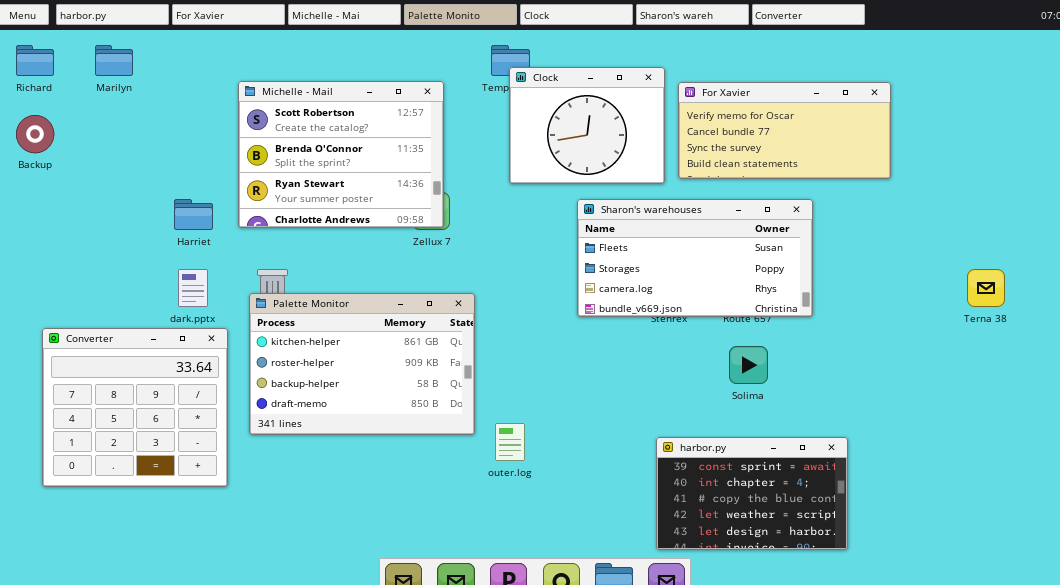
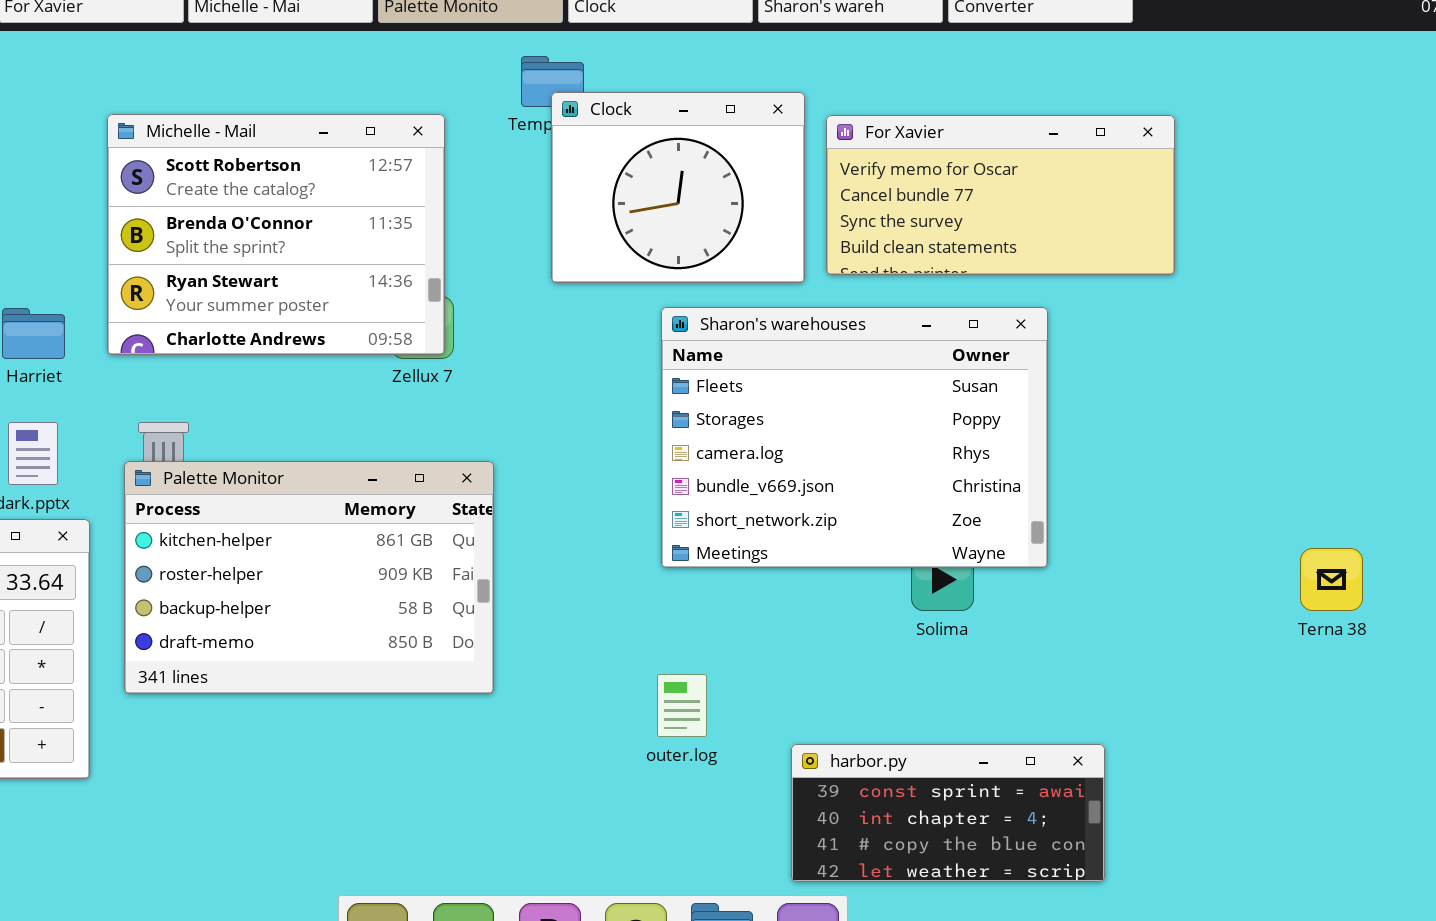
Sharon's warehouses: [577,199,813,317] -> [661,307,1048,568], resized
Terna 38: [967,269,1005,307] -> [1300,548,1363,611], moved
outer.log: [495,423,525,461] -> [657,674,707,737], moved
harbor.py: [656,437,848,550] -> [791,744,1105,882], resized

